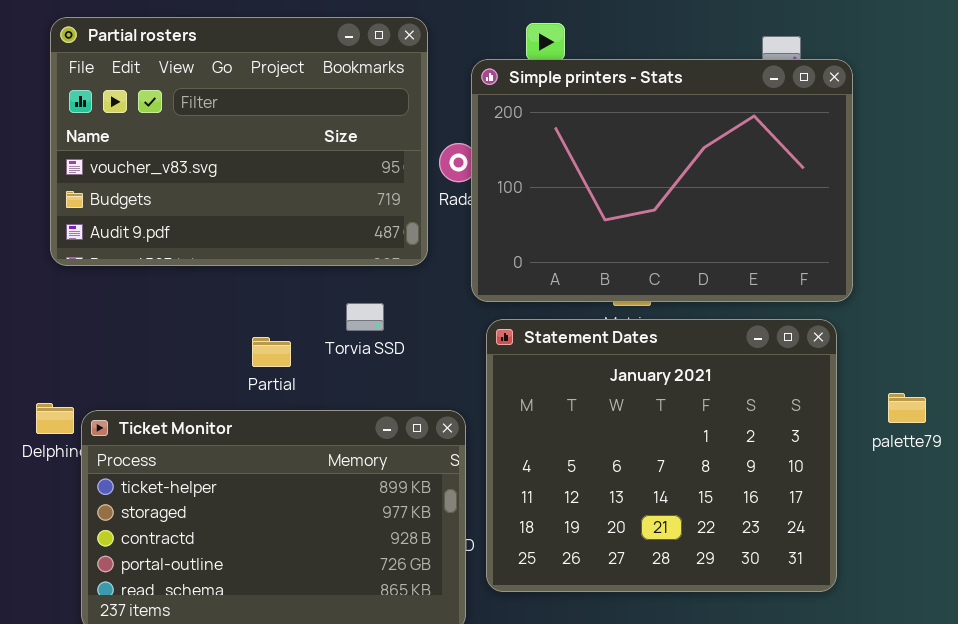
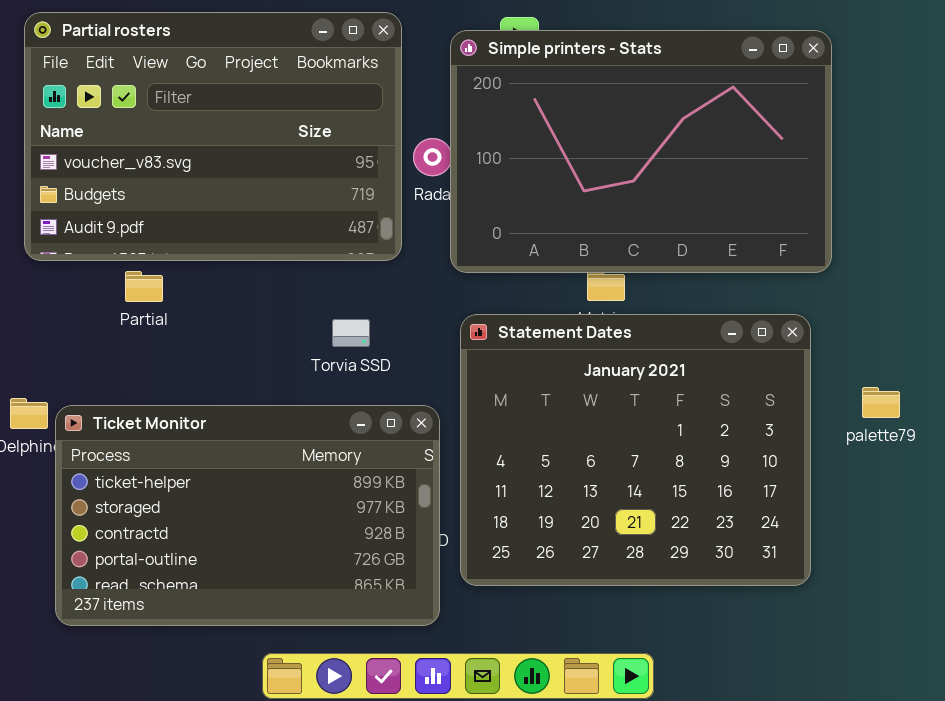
Simple printers - Stats: [471,59,853,302] -> [450,30,832,273], moved
Torvia SSD: [346,303,384,331] -> [332,319,370,347], moved
Partial: [252,337,291,367] -> [125,271,163,302], moved

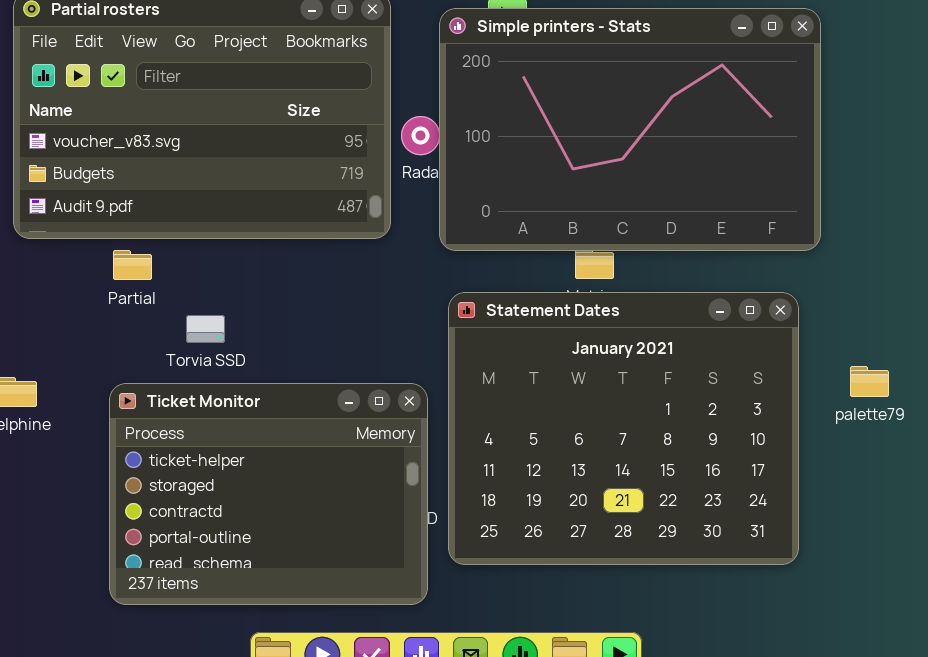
Torvia SSD: [332,319,370,347] -> [186,315,225,343], moved
Ticket Monitor: [55,405,440,626] -> [109,383,428,605], resized

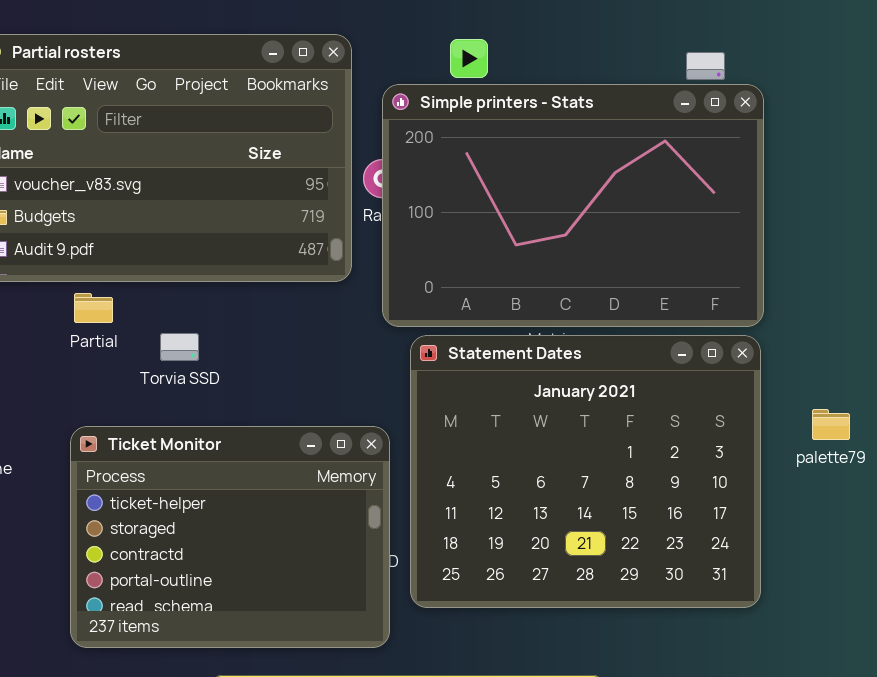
Simple printers - Stats: [439,8,821,251] -> [382,84,764,327], moved
Torvia SSD: [186,315,225,343] -> [160,333,199,361], moved

